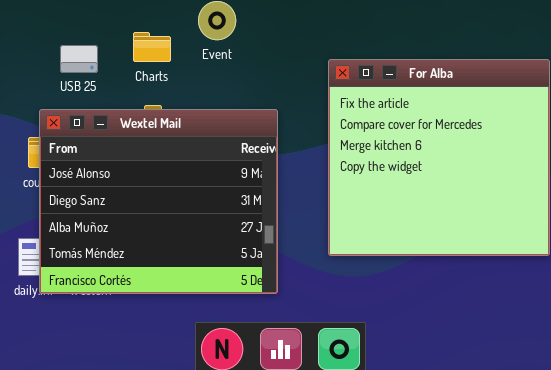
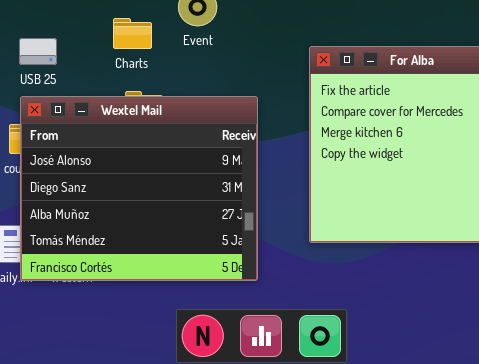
USB 25: [60,45,98,73] -> [19,38,57,65], moved

